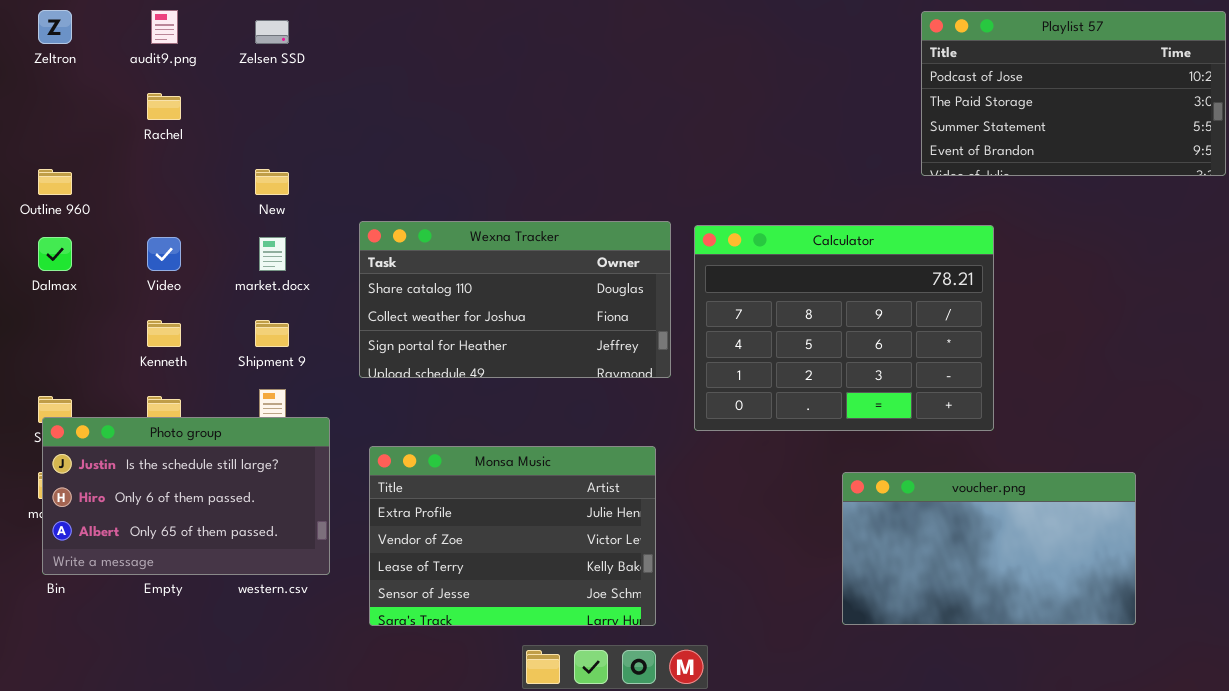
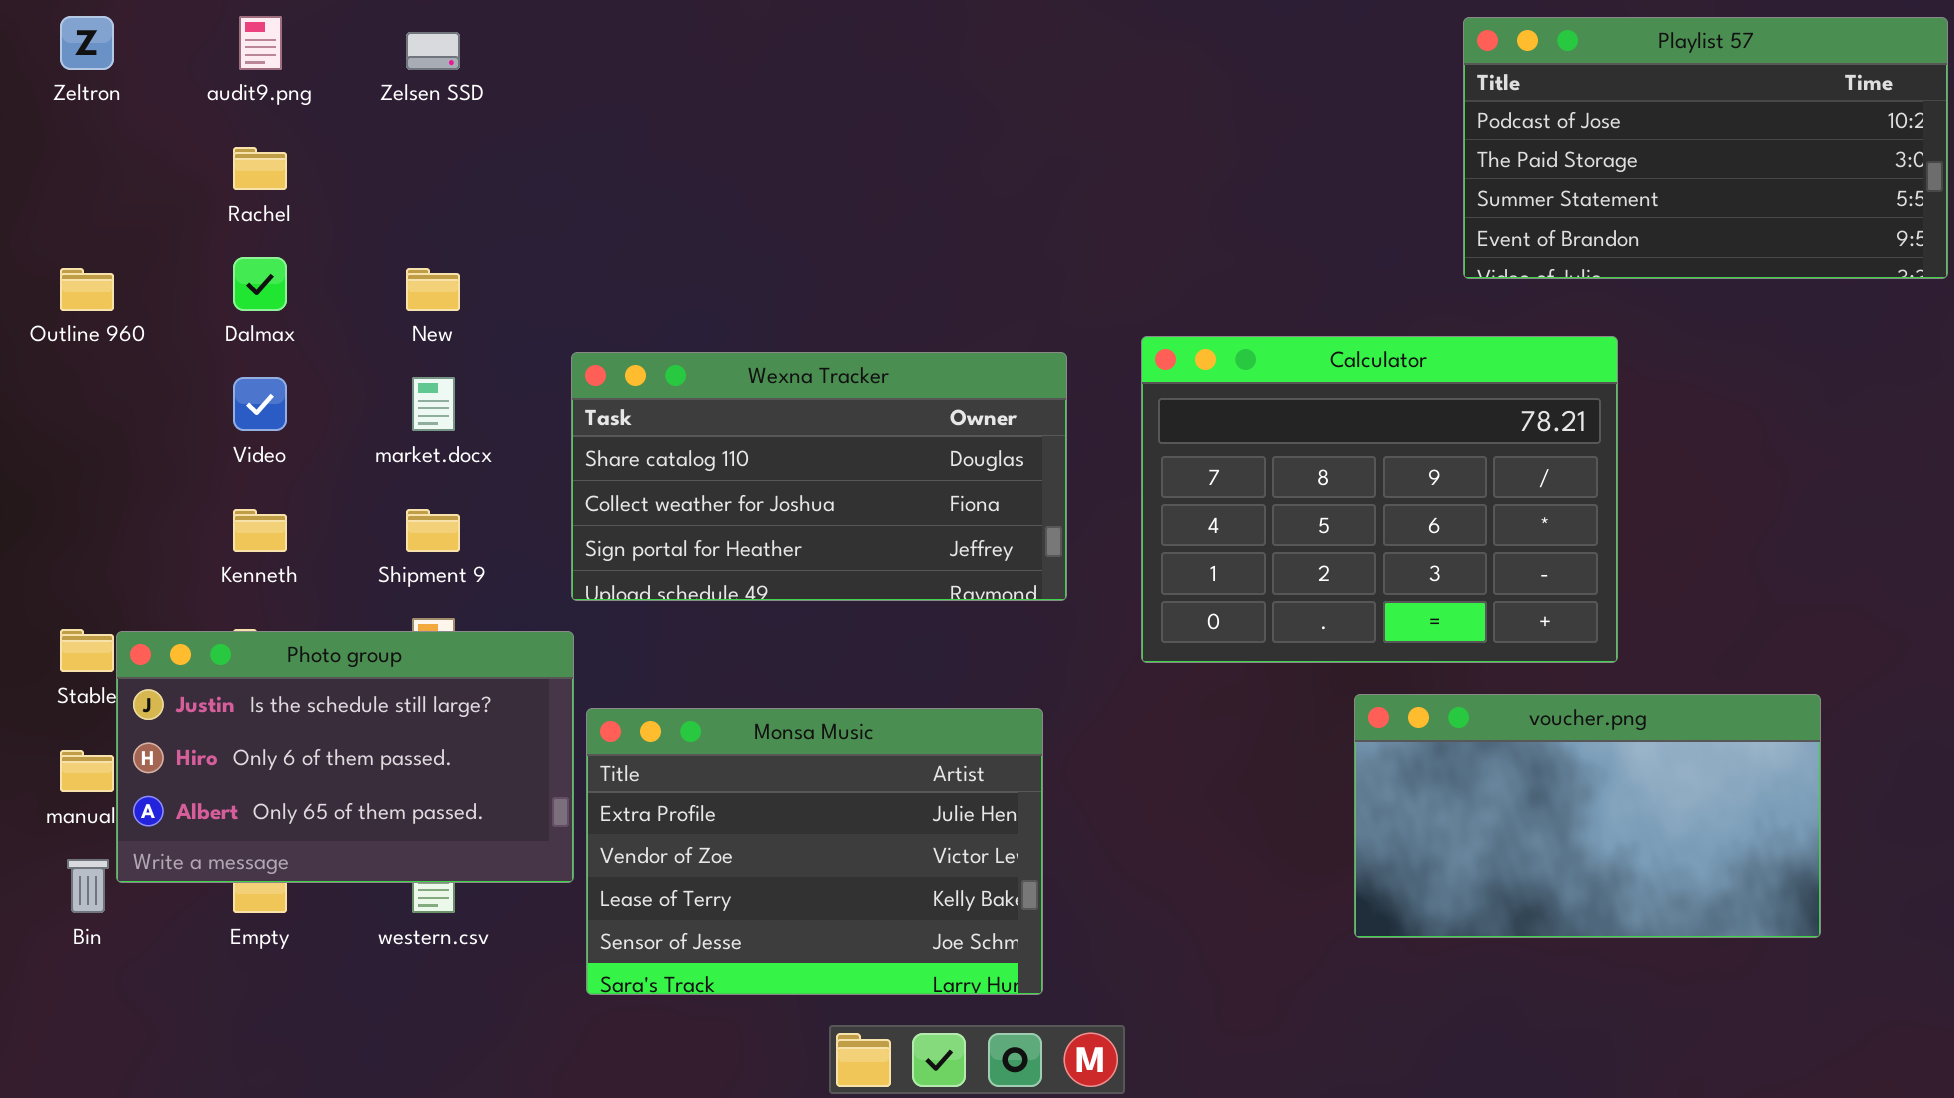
Calculator: [694,225,994,431] -> [1141,336,1618,663], moved
Dalmax: [38,237,72,271] -> [233,257,287,311], moved
Photo group: [42,417,330,575] -> [116,631,574,883], moved
voucher.png: [842,472,1136,625] -> [1354,694,1821,938], moved

